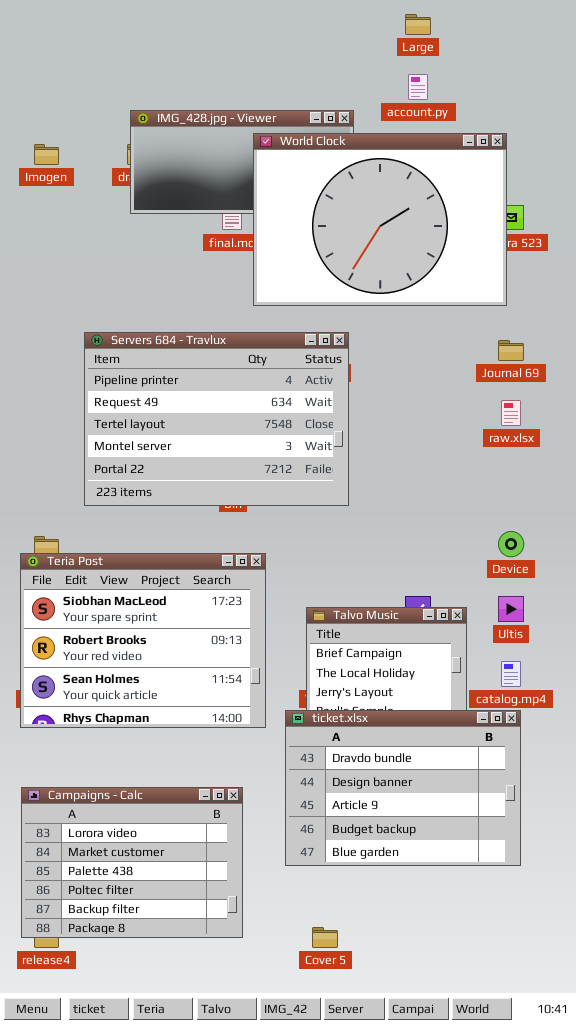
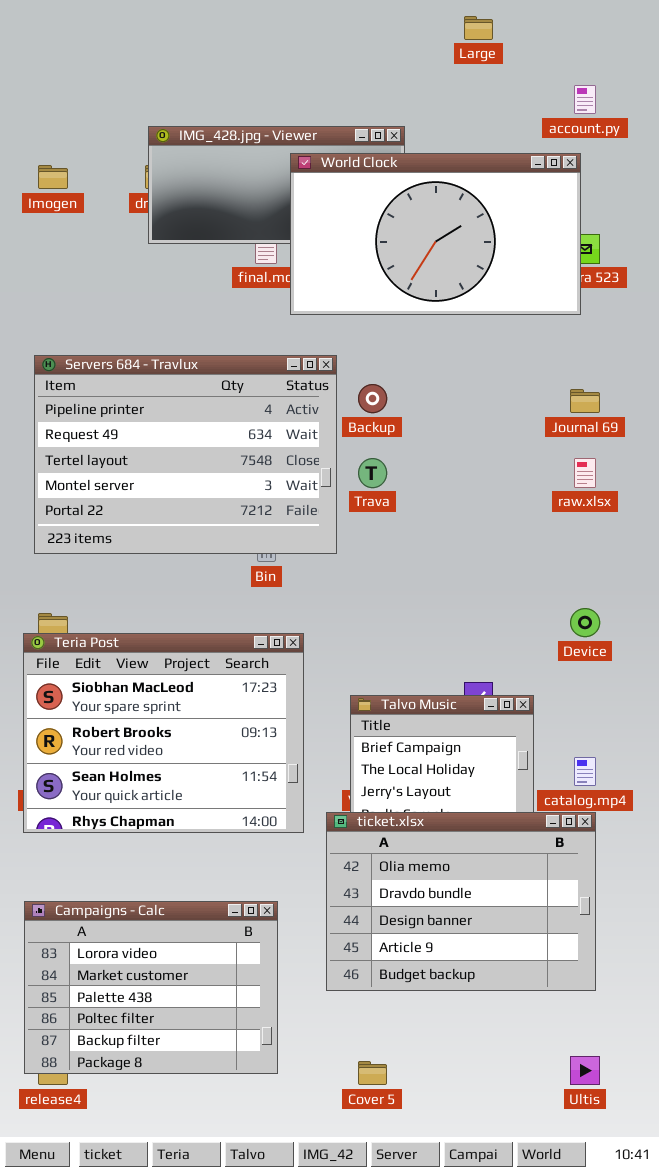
account.py: [408,74,428,100] -> [574,85,596,114], moved
World Clock: [253,133,507,306] -> [290,153,581,315], resized
Servers 684 - Travlux: [84,332,349,506] -> [34,355,337,554], moved
Ultis: [498,596,524,622] -> [570,1056,600,1085], moved
ticket.xlsx: [285,710,521,866] -> [326,812,596,991], scrolled up 1 row

